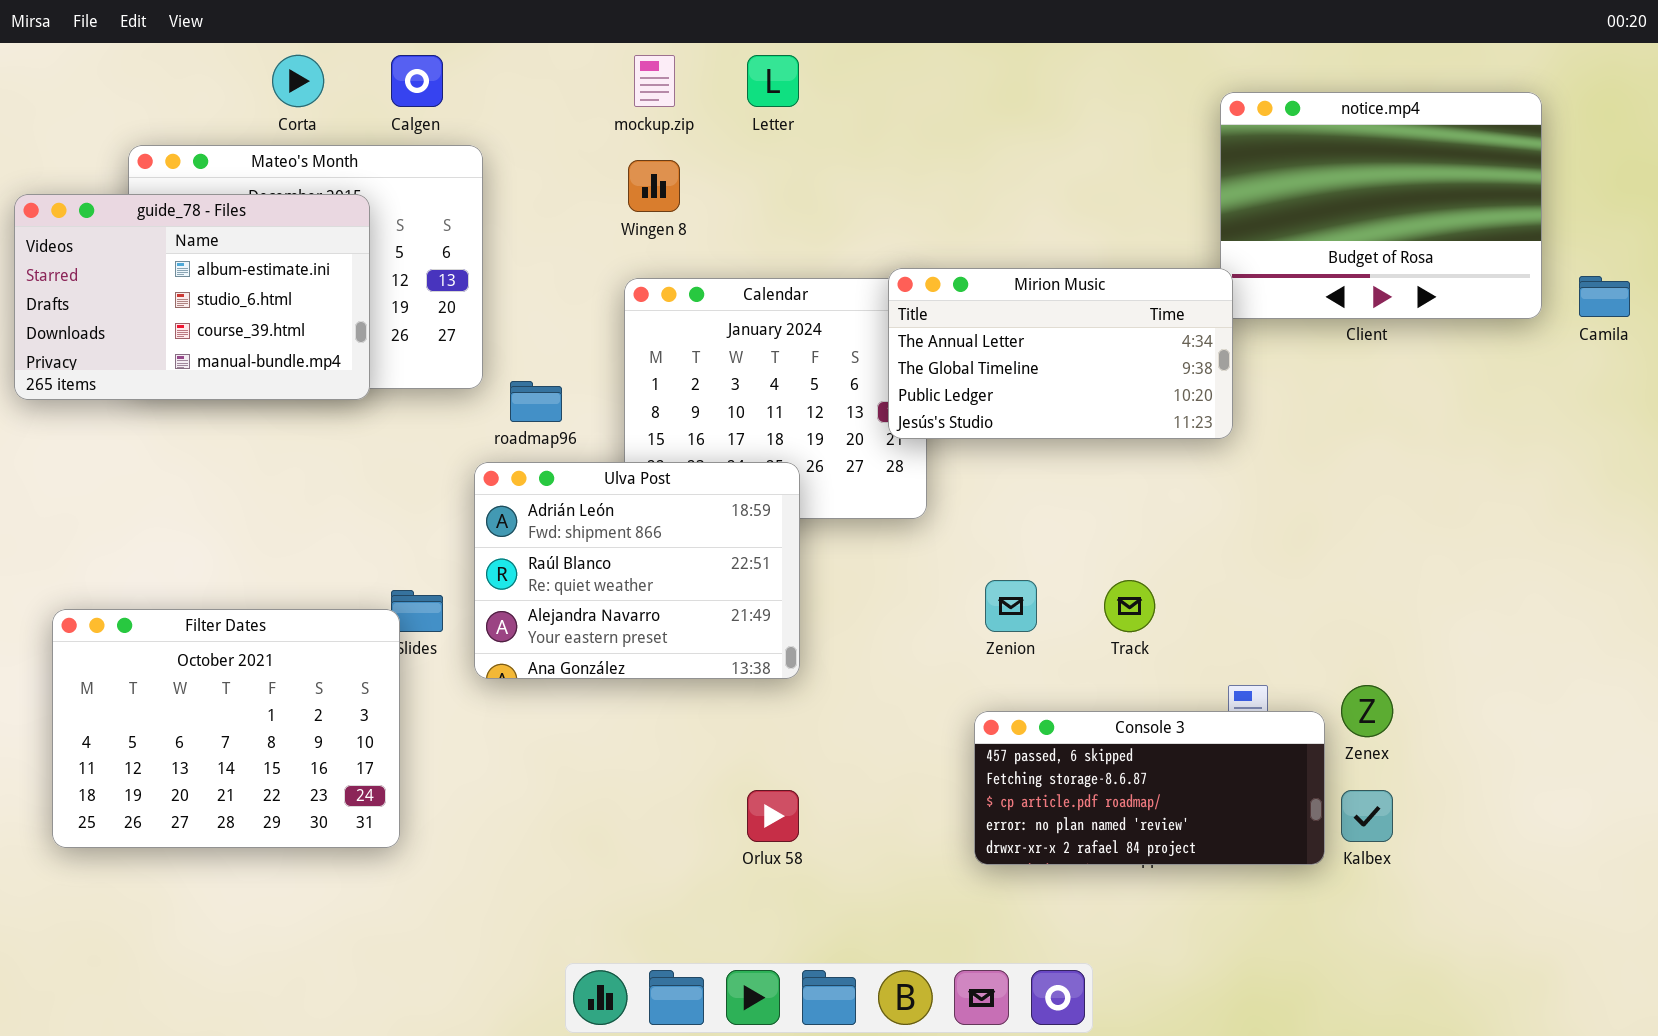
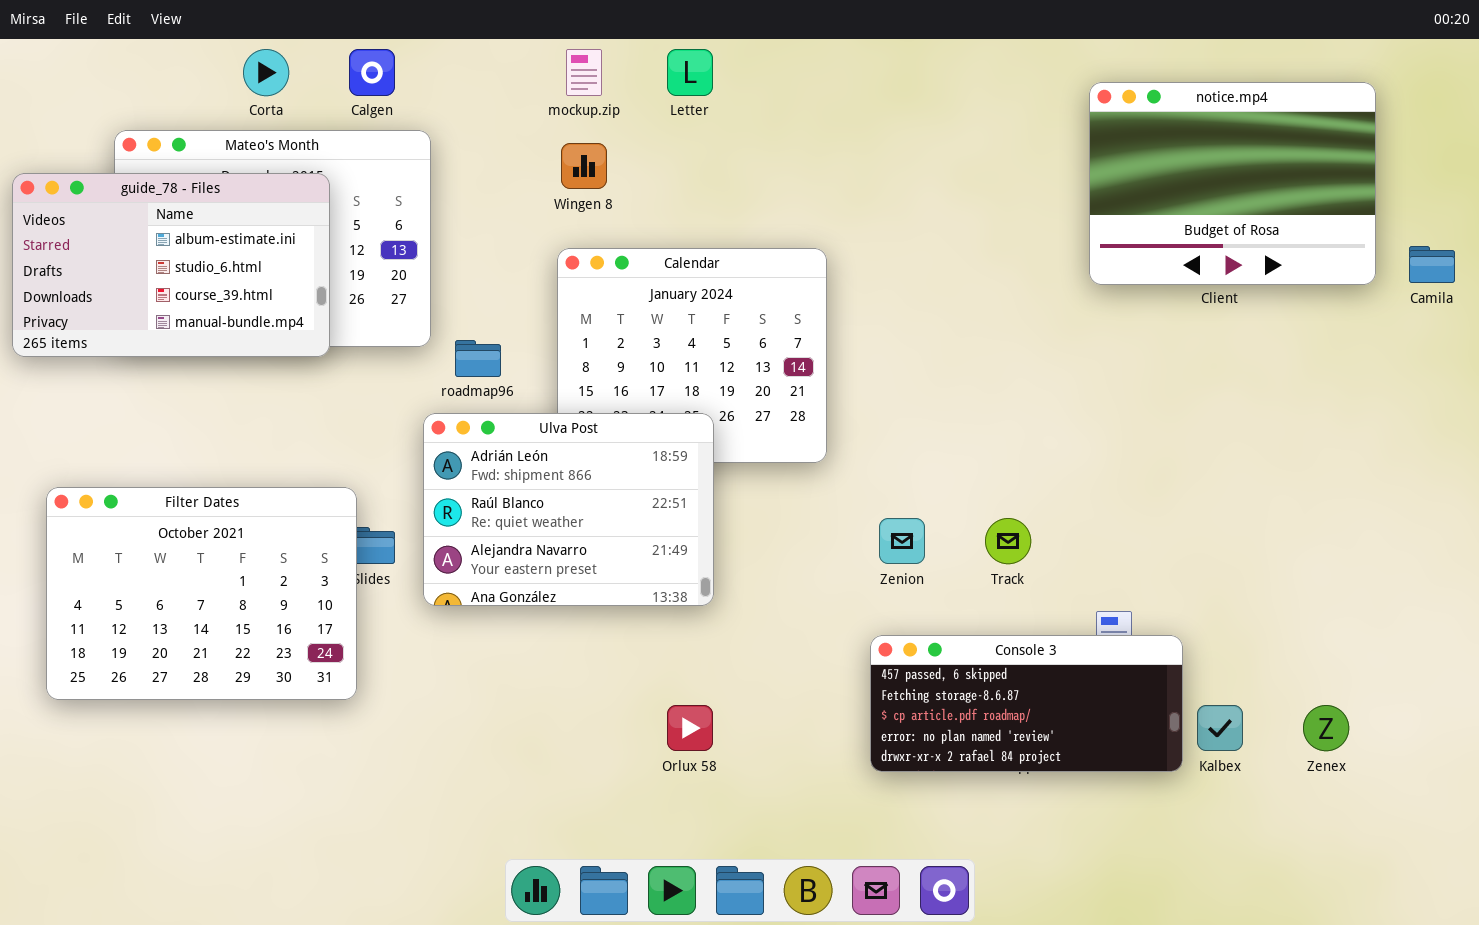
Mirion Music: [888,268,1233,439] -> none, closed
Filter Dates: [52,609,400,848] -> [46,487,357,700], moved
Zenex: [1341,685,1393,737] -> [1303,705,1349,751], moved

